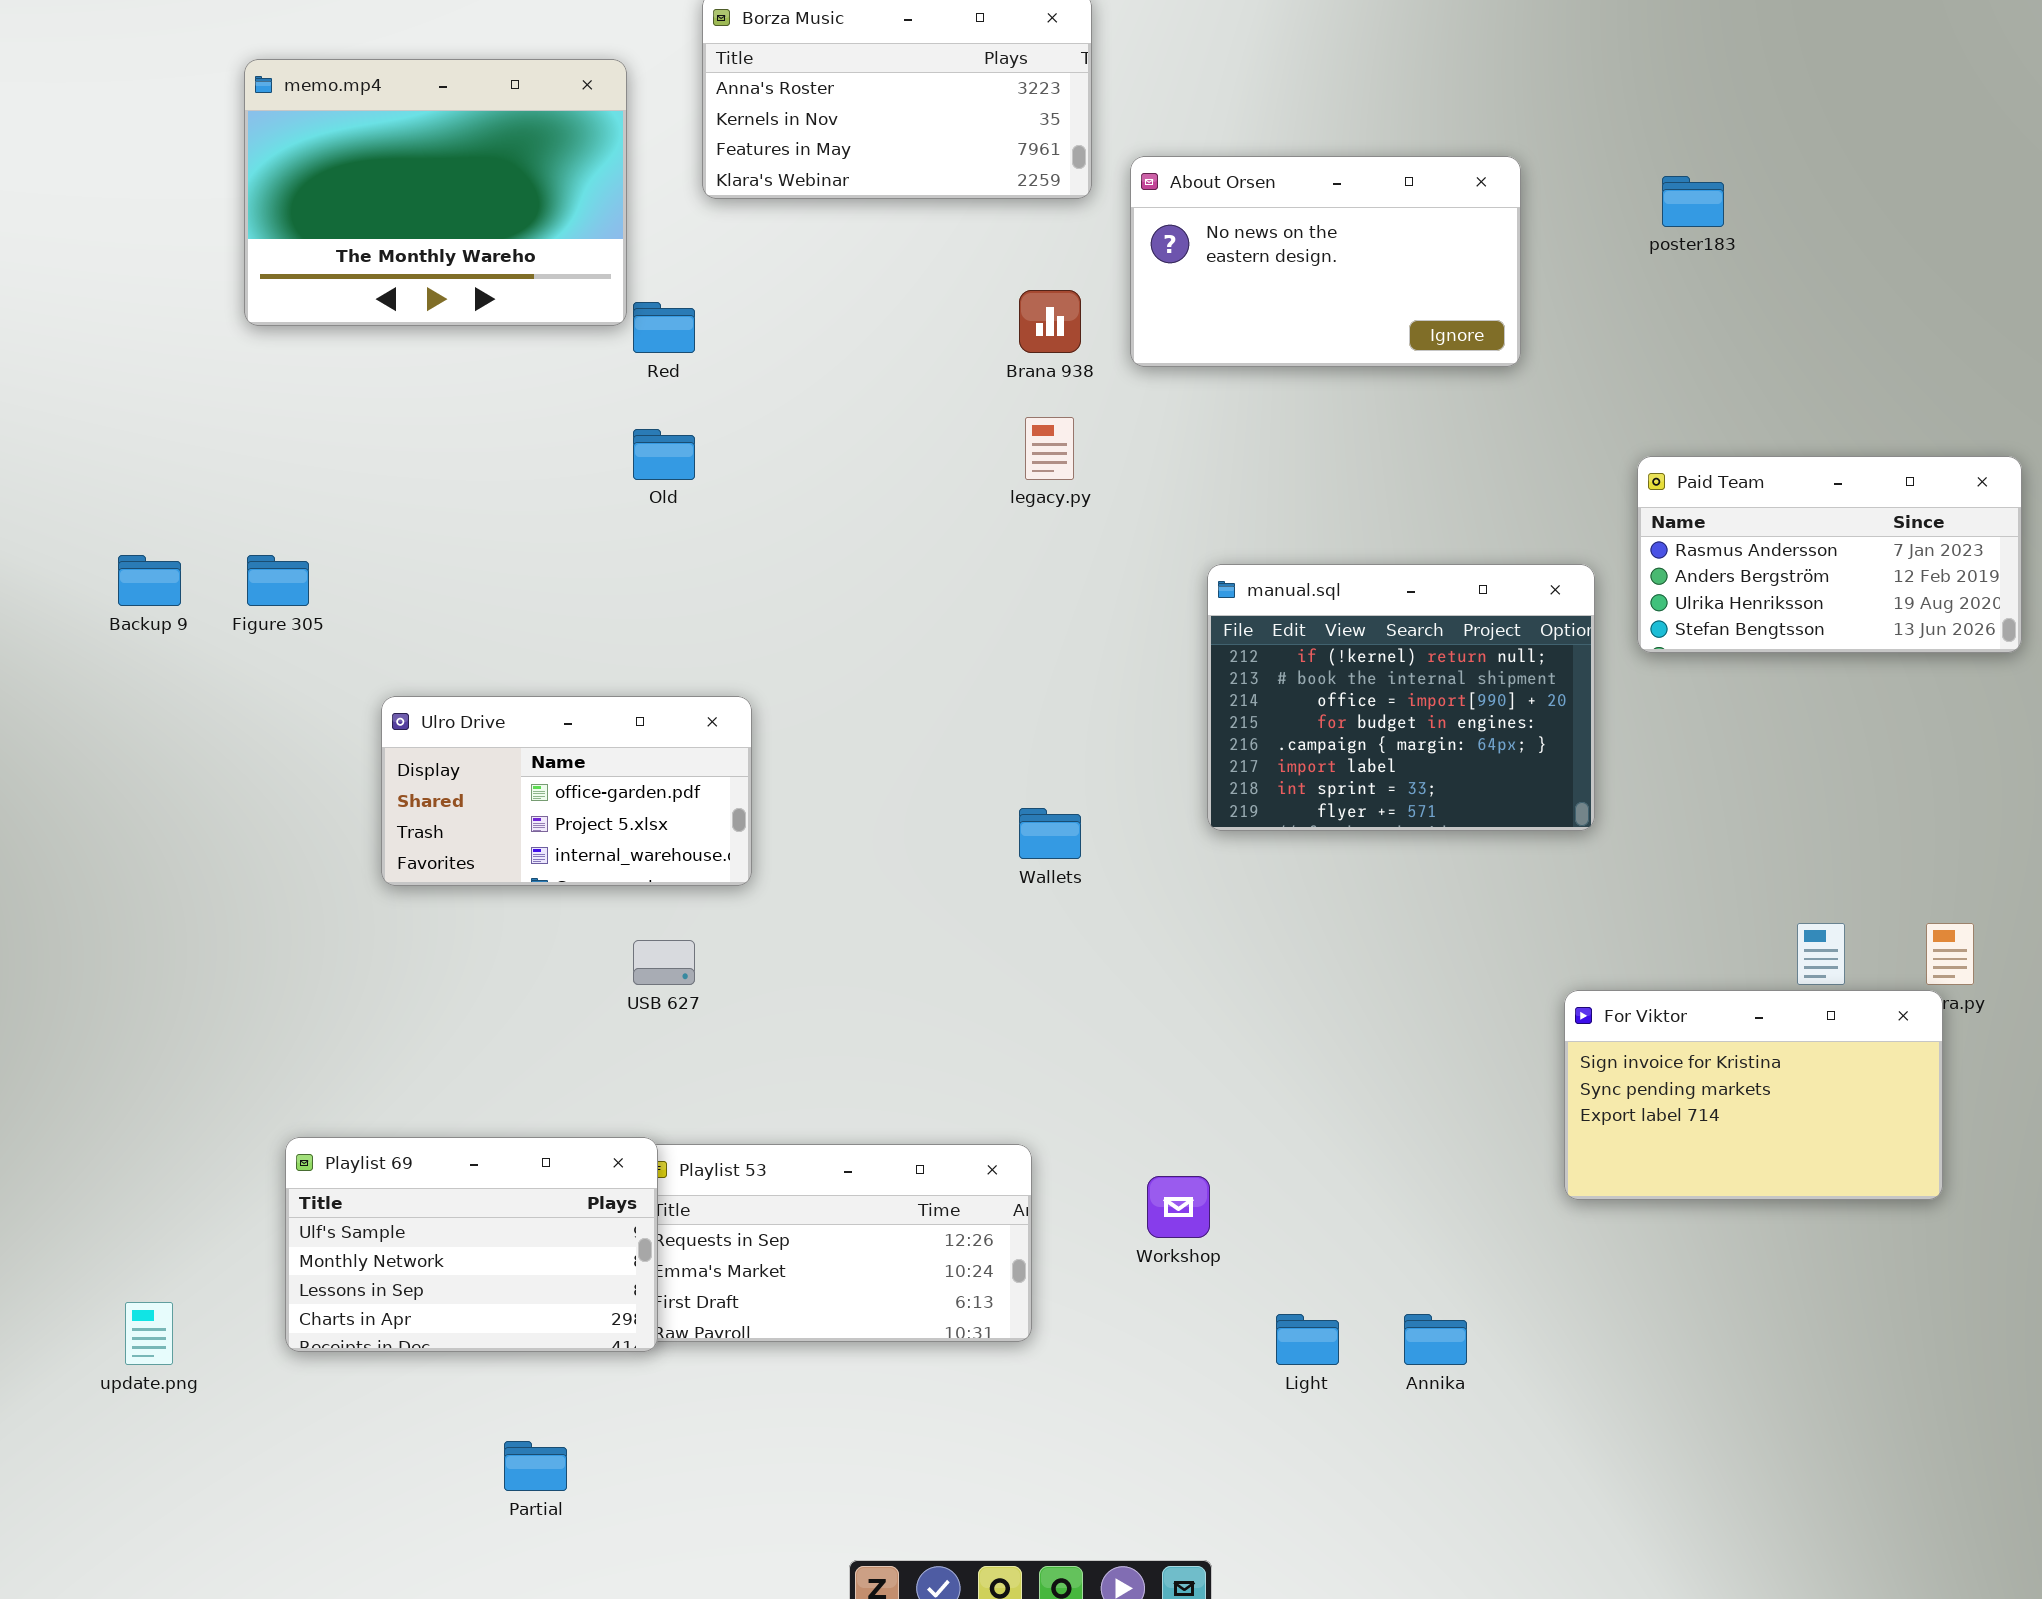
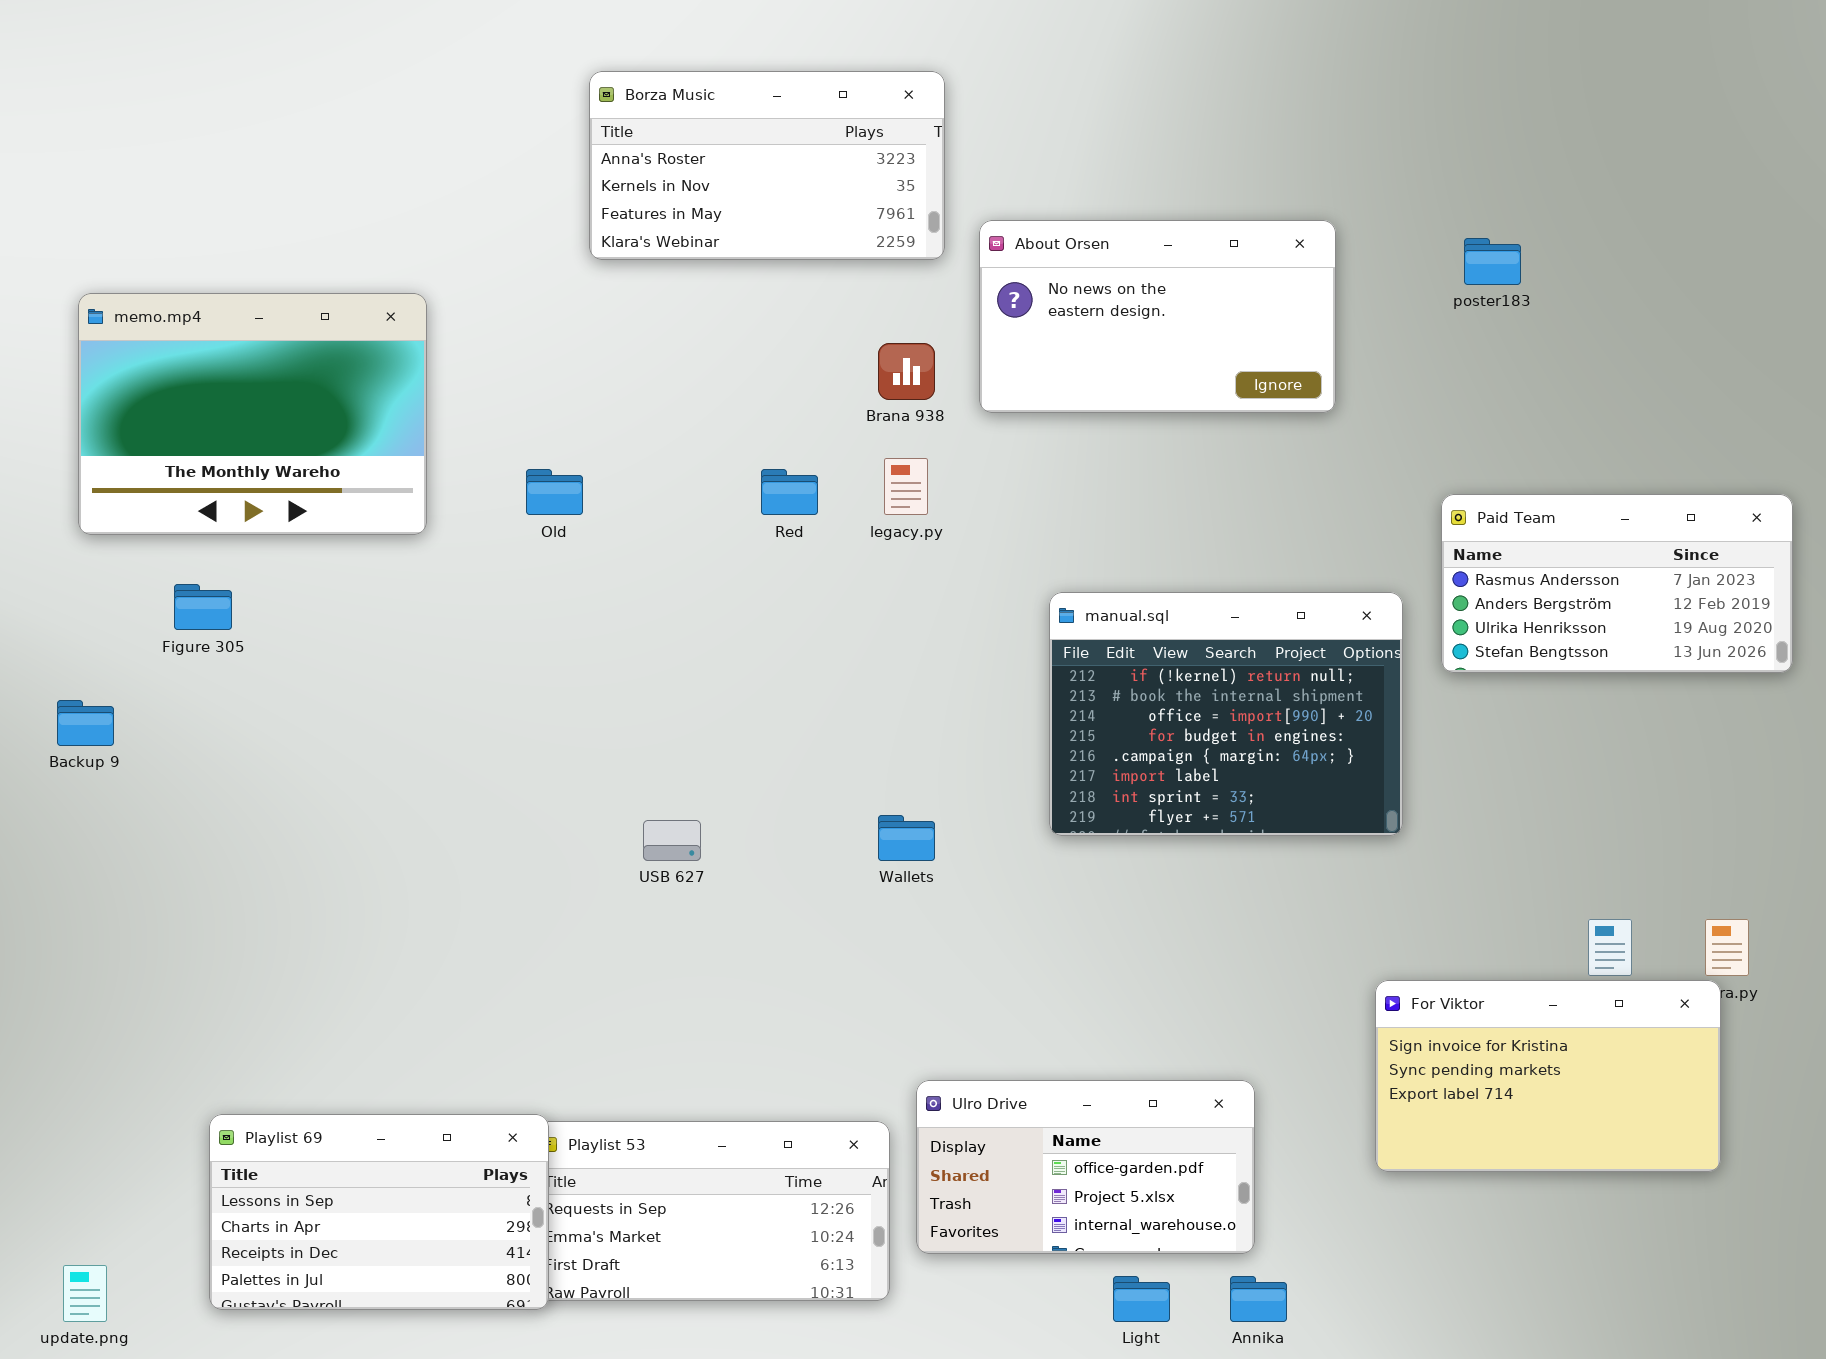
memo.mp4: [244,59,627,326] -> [78,293,427,535], moved
Red: [633,302,695,353] -> [761,469,818,515], moved
Backup 9: [118,555,181,606] -> [57,700,114,746], moved
Ulro Drive: [381,696,752,886] -> [916,1080,1255,1254], moved
USB 627: [633,940,695,985] -> [643,820,701,861], moved
Playlist 69: [285,1137,658,1352] -> [209,1114,549,1310], scrolled down 2 rows

